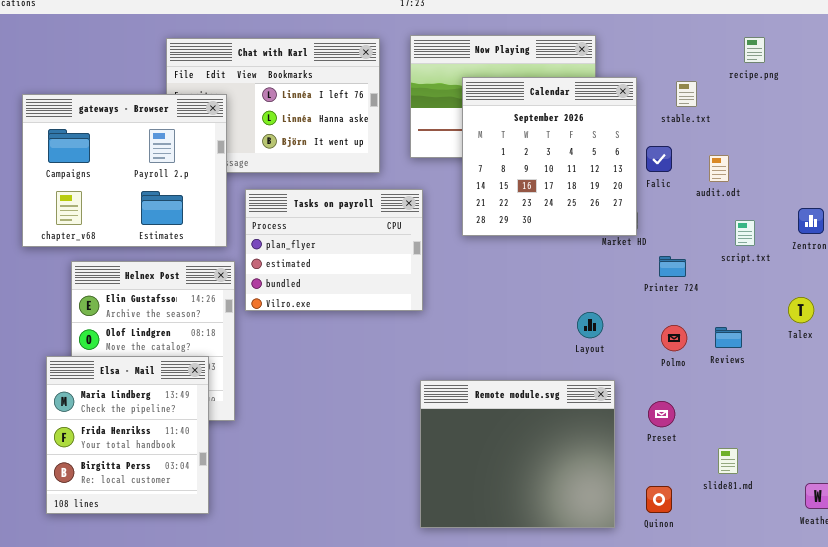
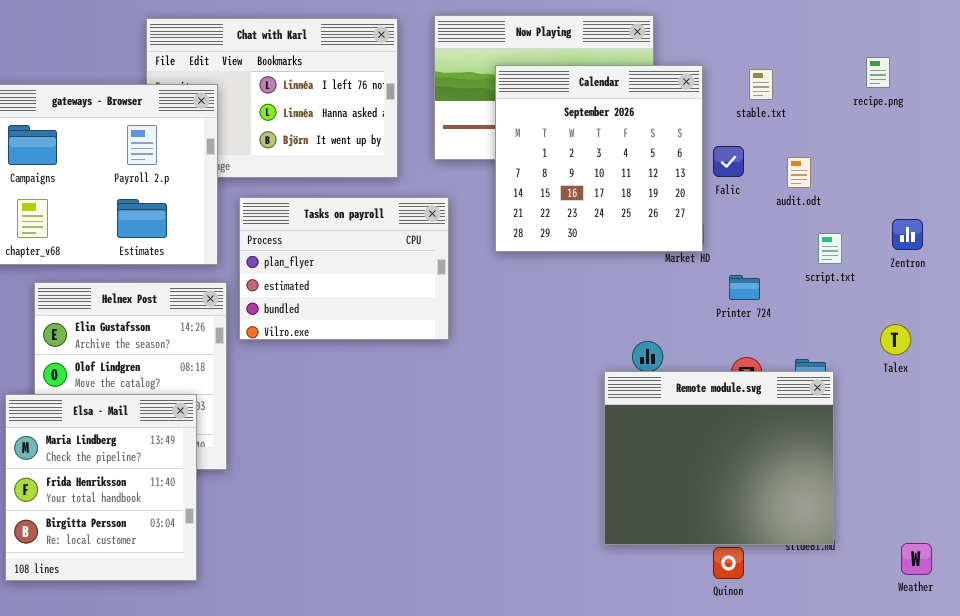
recipe.png: [744,37,765,63] -> [866,57,890,88], moved
Remote module.svg: [420,380,615,528] -> [604,371,834,545], moved

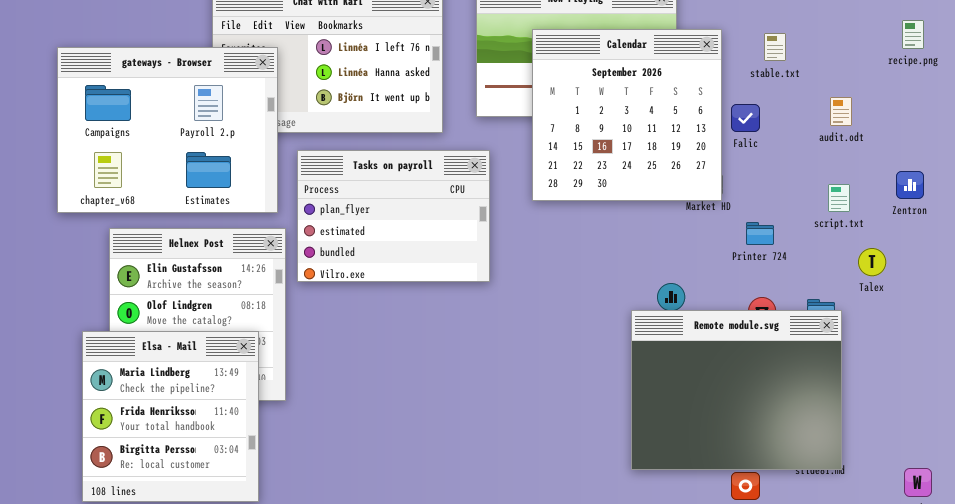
recipe.png: [866,57,890,88] -> [902,20,924,49], moved
audit.odt: [787,157,811,188] -> [830,97,852,126], moved
Talex: [880,324,911,355] -> [858,248,886,276], moved

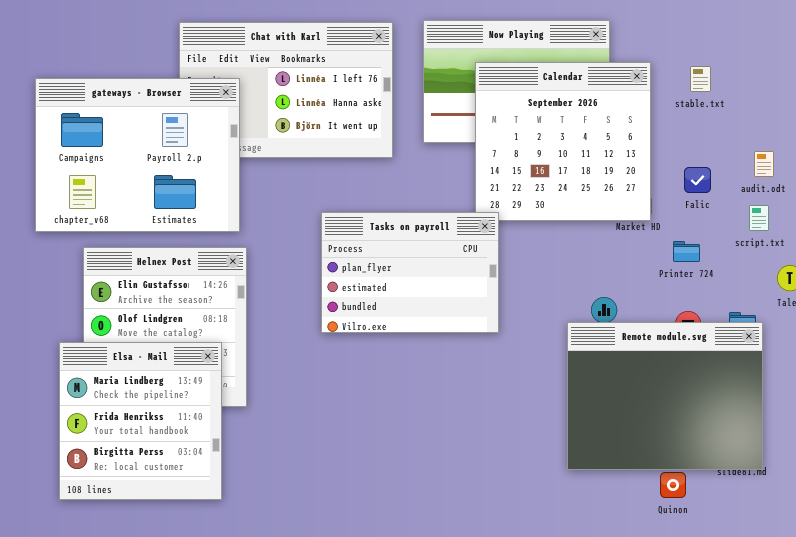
audit.odt: [830,97,852,126] -> [754,151,774,177], moved
Falic: [731,104,760,132] -> [684,167,711,193], moved
Tasks on payroll: [297,150,490,282] -> [321,212,499,333], moved

